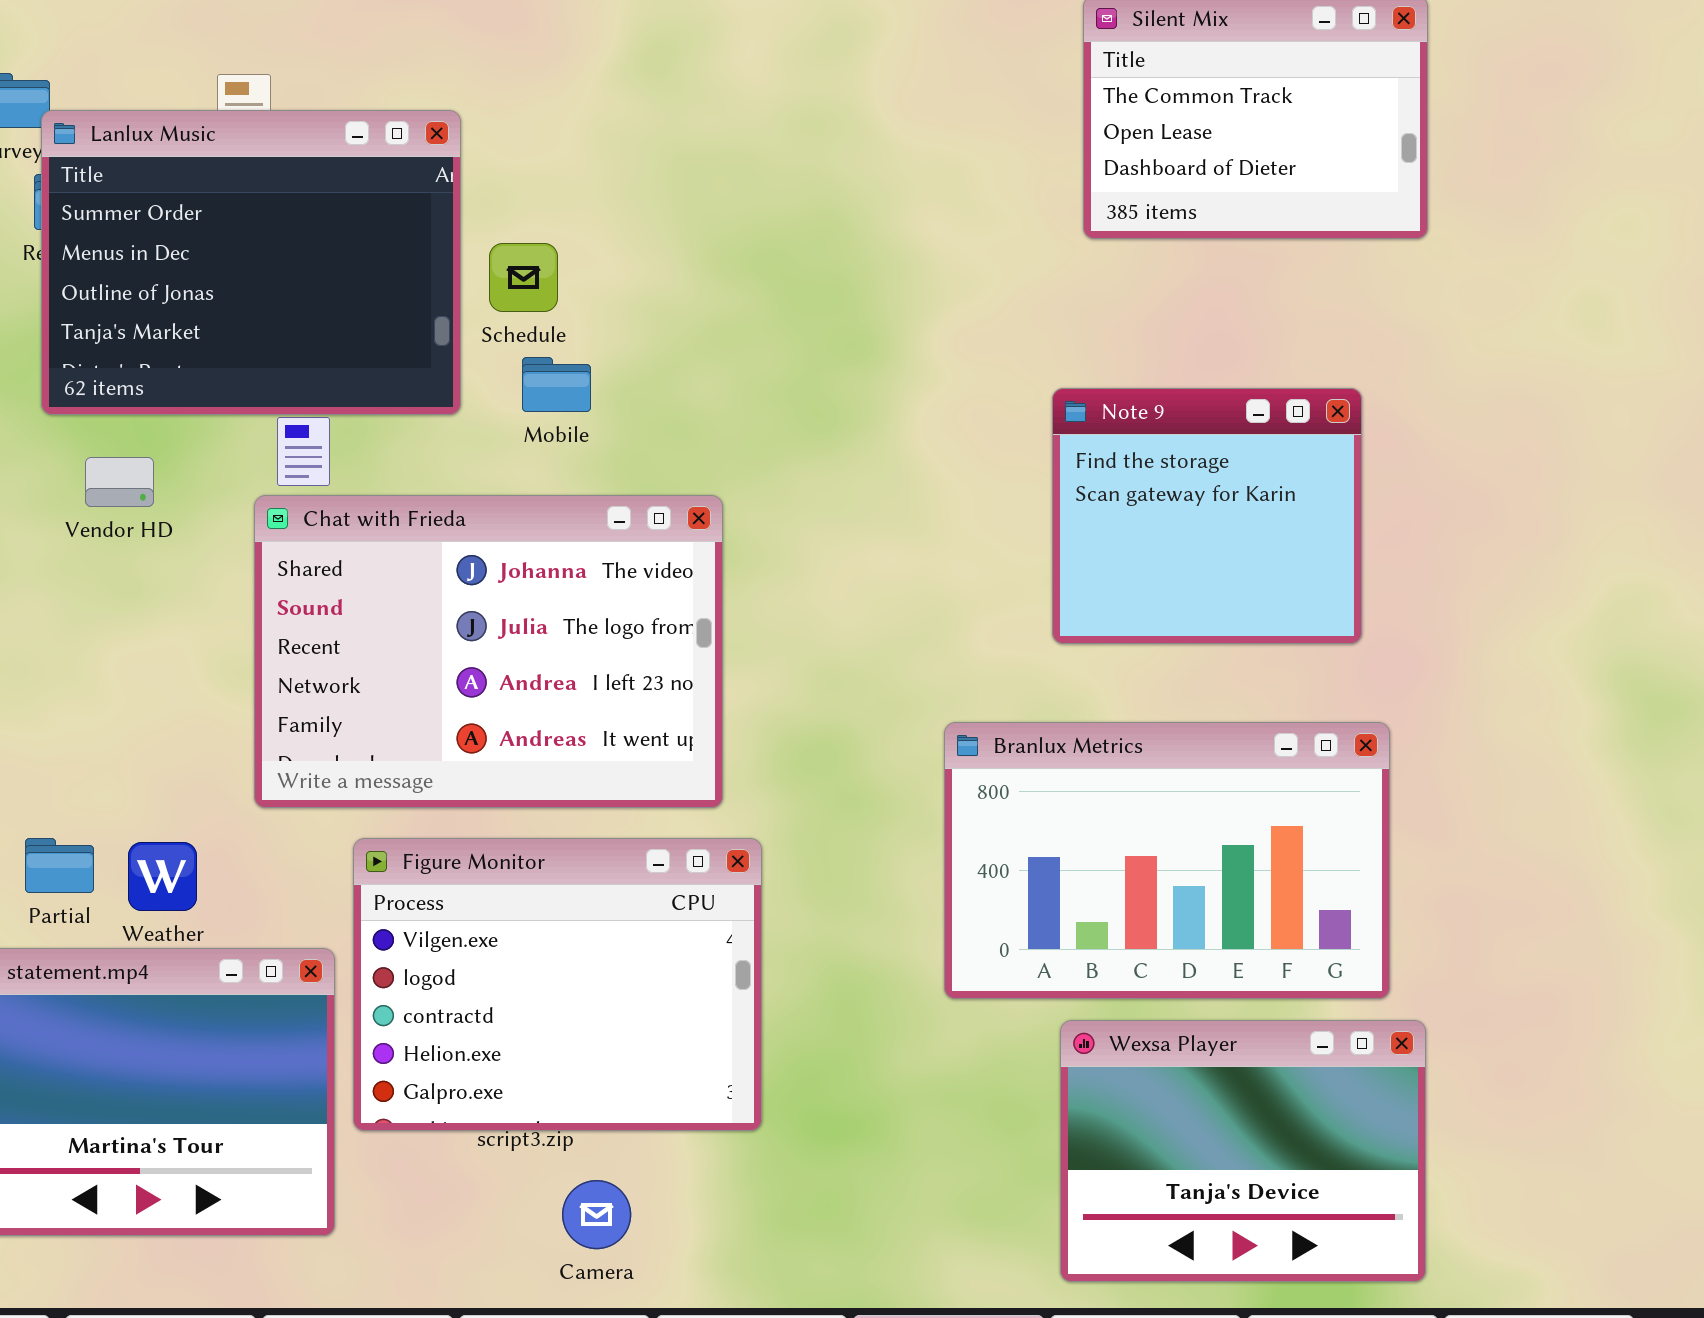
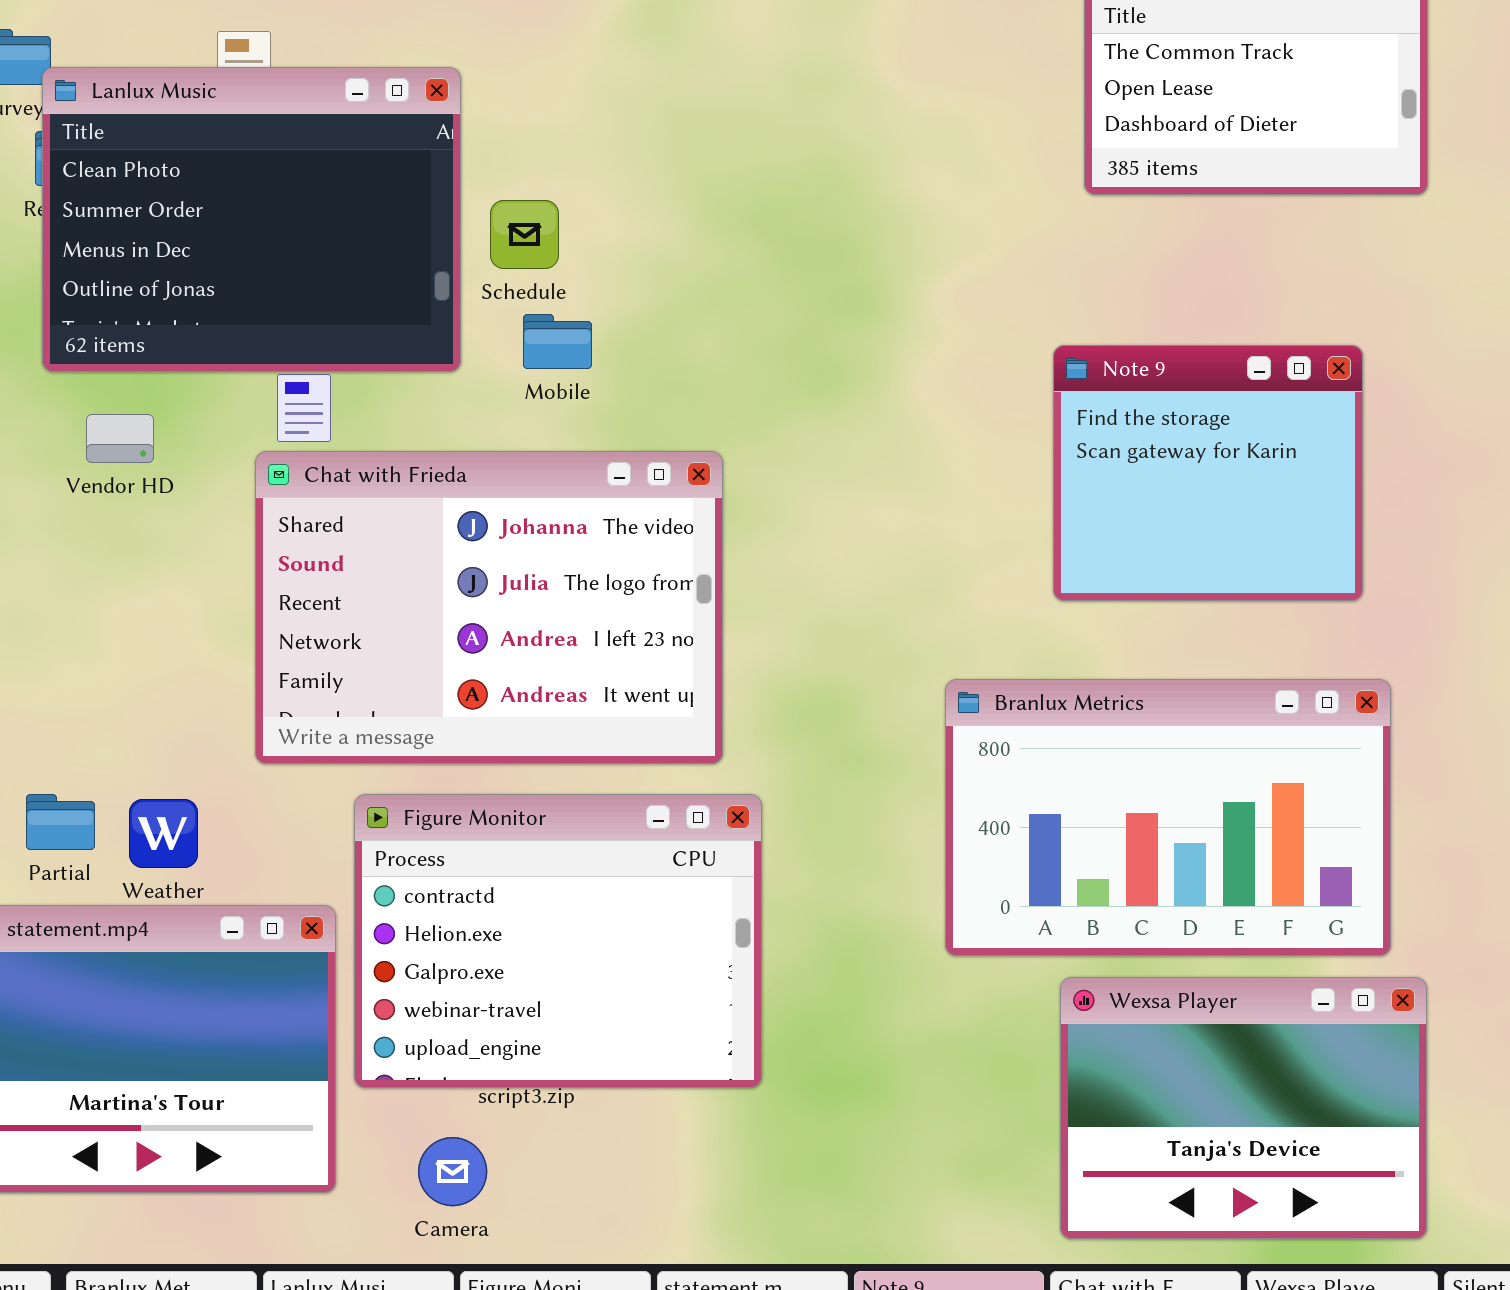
Lanlux Music: [41,110,461,415] -> [42,67,461,372], scrolled up 1 row
Figure Monitor: [353,838,762,1131] -> [354,794,762,1088], scrolled down 2 rows
Camera: [562,1180,631,1249] -> [418,1137,487,1206], moved

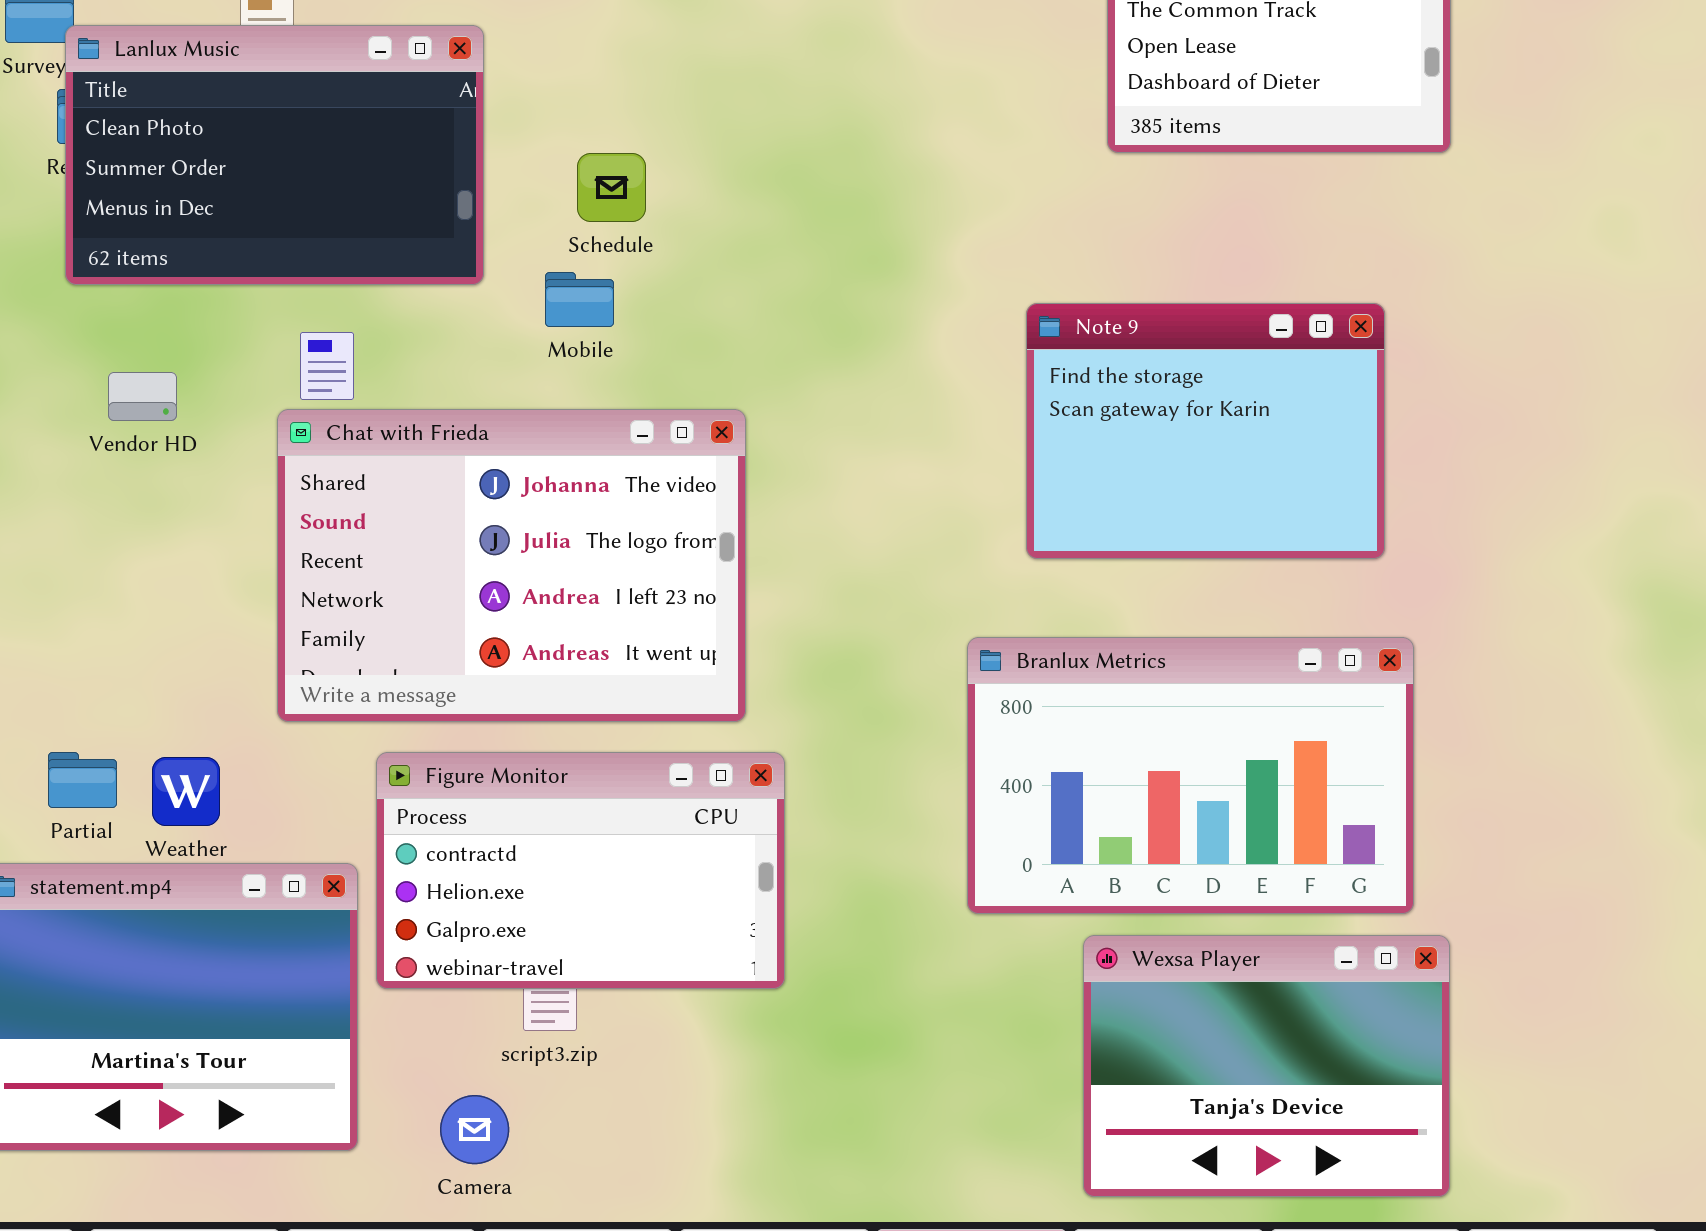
Lanlux Music: [42,67,461,372] -> [65,25,484,285], resized
Schedule: [490,200,559,269] -> [577,153,646,222], moved
Note 9: [1053,345,1363,601] -> [1026,303,1385,559], resized
Figure Monitor: [354,794,762,1088] -> [376,752,785,989], resized

